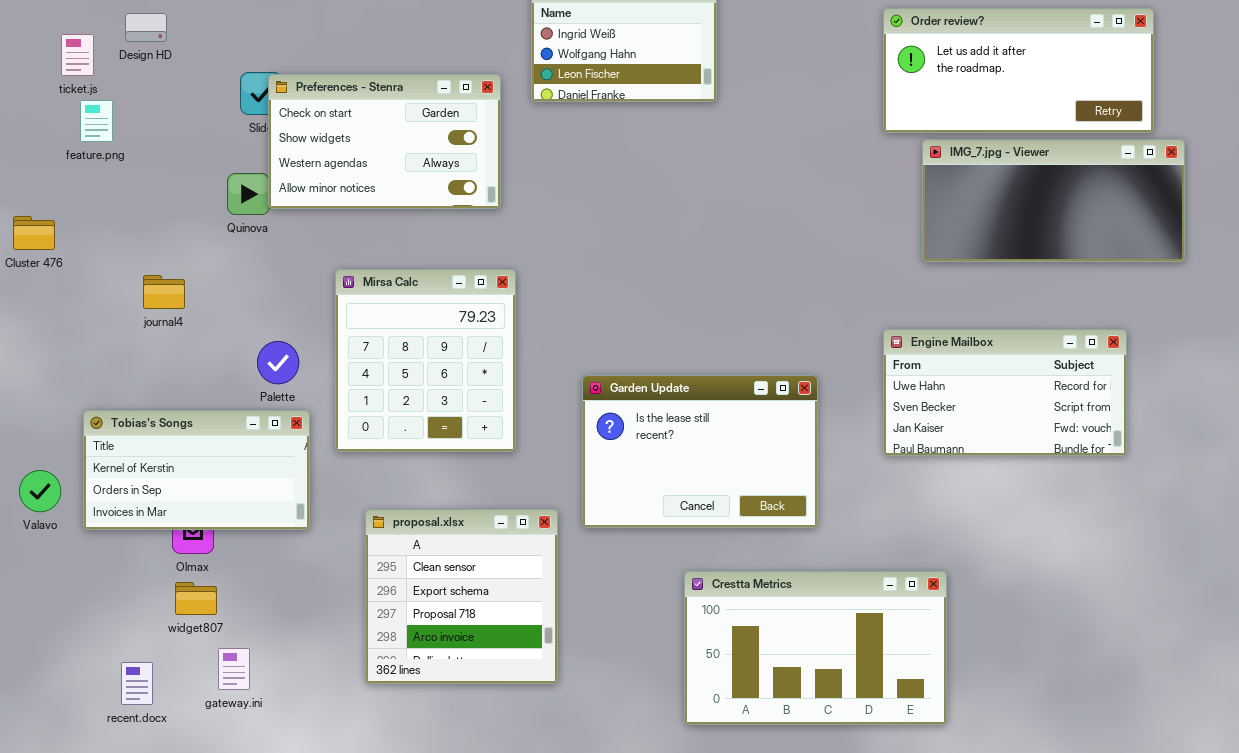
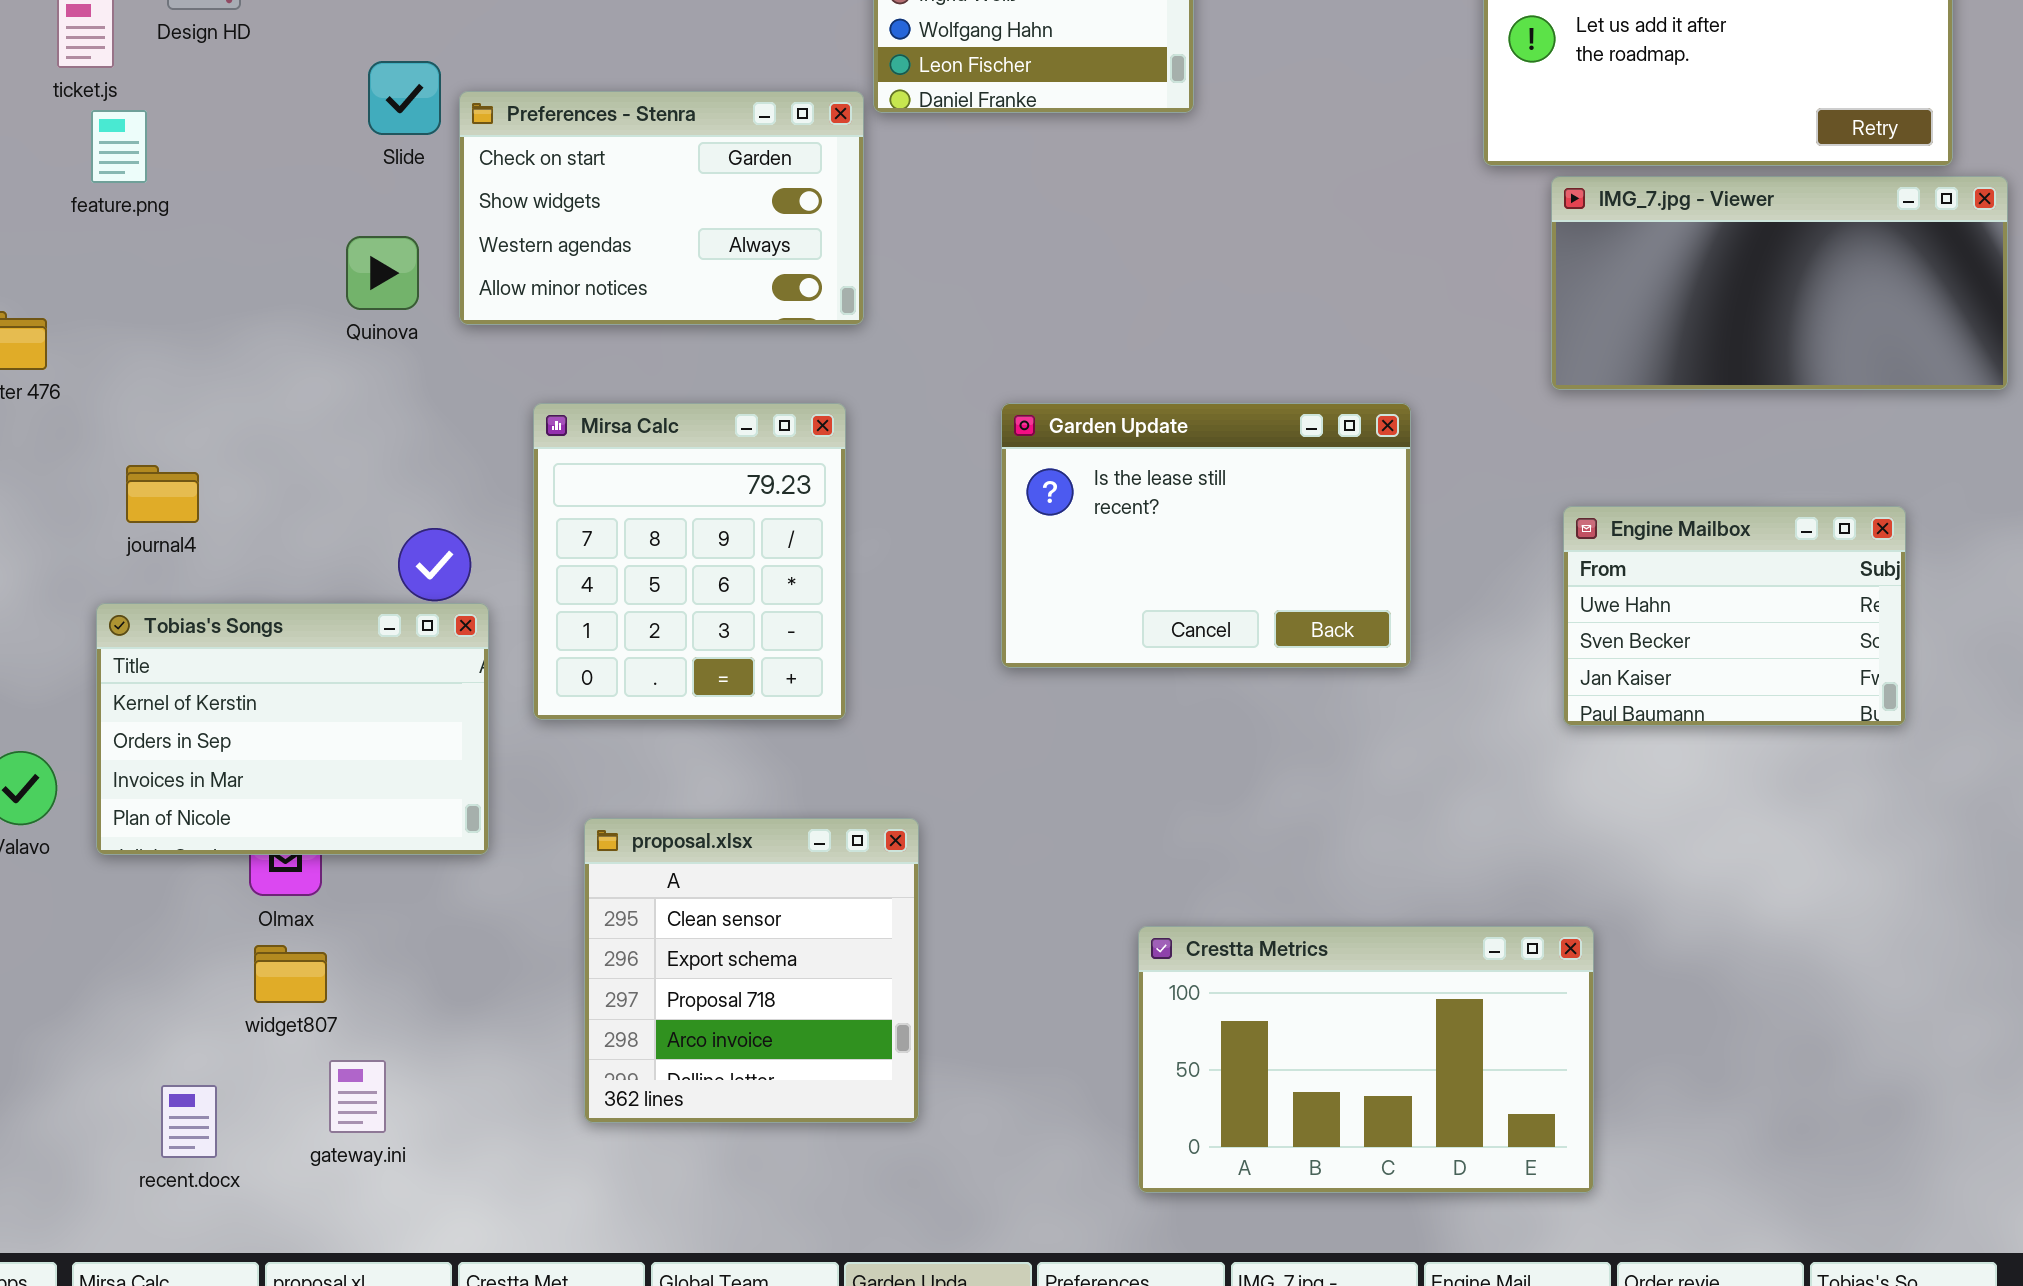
Preferences - Stenra: [268,74,501,209] -> [459,91,864,325], moved
journal4: [143,275,185,309] -> [126,465,199,523], moved
Engine Mailbox: [883,329,1127,456] -> [1563,506,1906,726], resized
Garden Update: [582,375,818,528] -> [1001,403,1411,668], moved
Tobias's Songs: [83,410,310,530] -> [96,603,489,855], resized

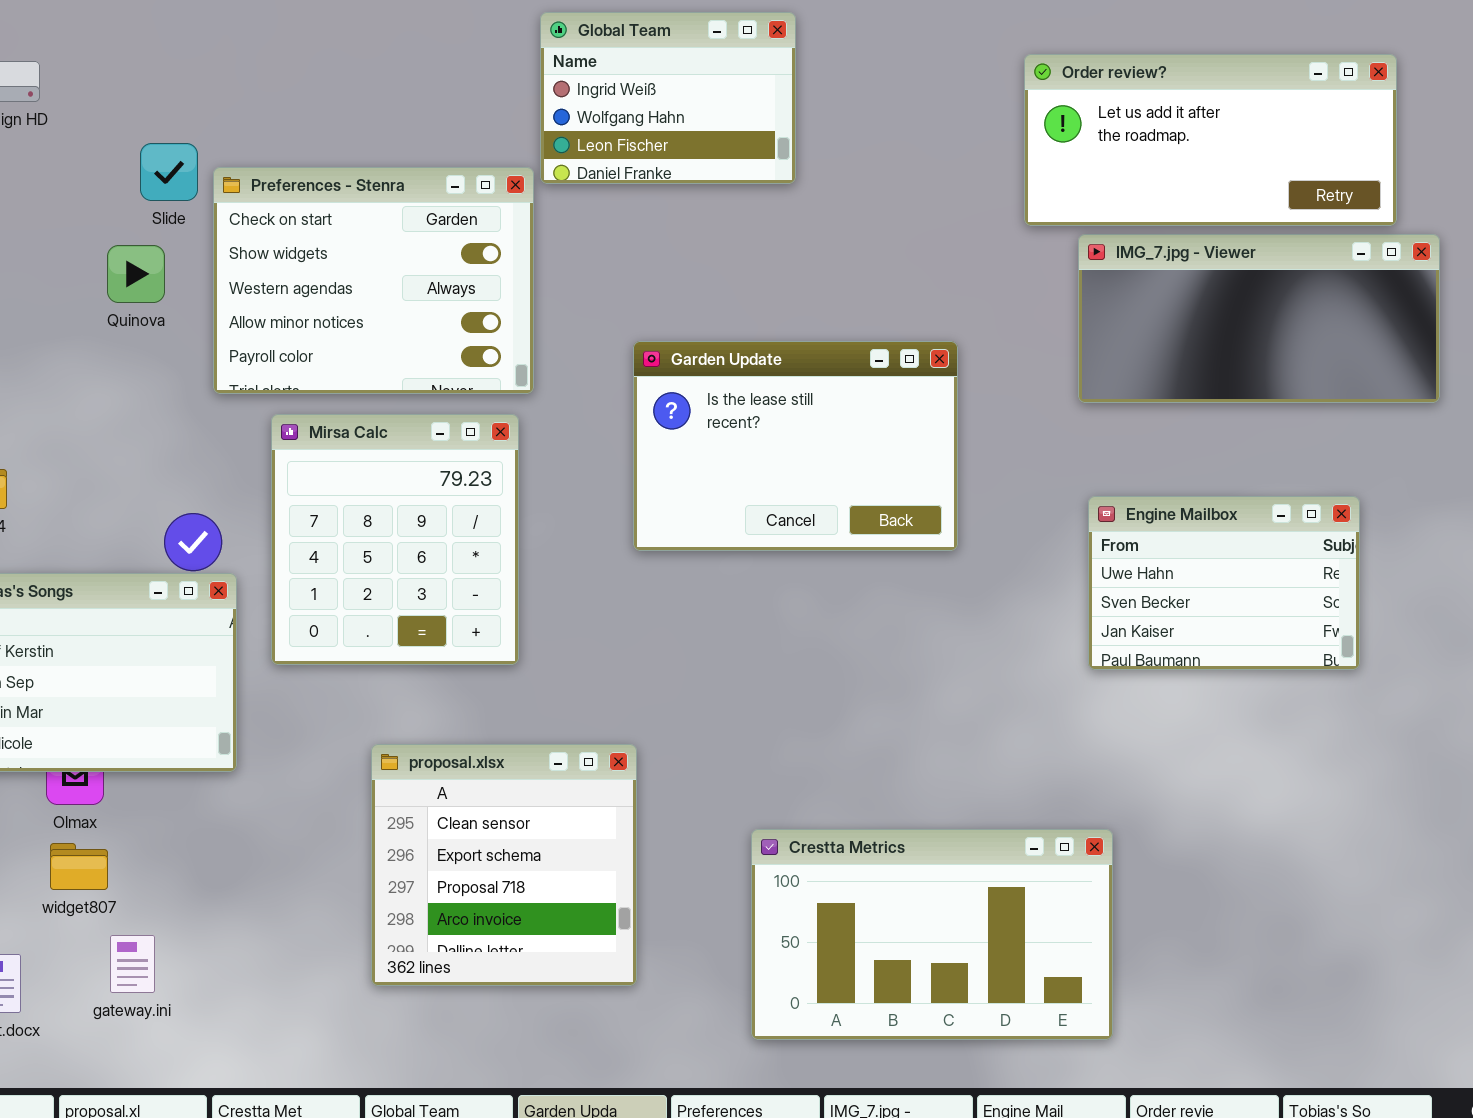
Preferences - Stenra: [459,91,864,325] -> [213,167,534,394], resized
Quinova: [346,236,419,310] -> [107,245,165,303], moved
Garden Update: [1001,403,1411,668] -> [633,341,958,551], moved
proposal.xlsx: [584,818,919,1123] -> [371,744,637,986], moved

